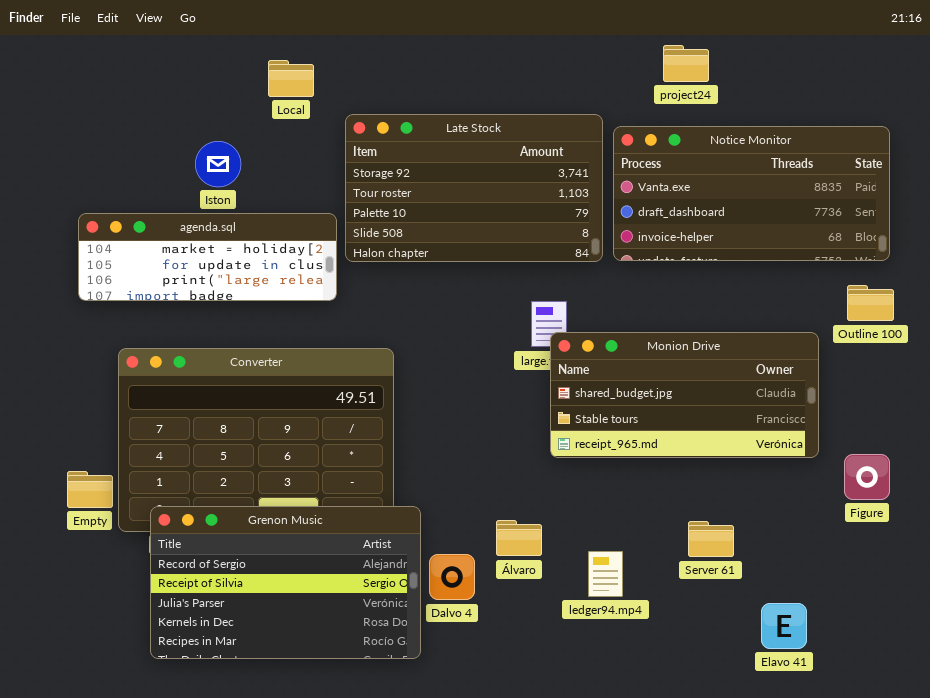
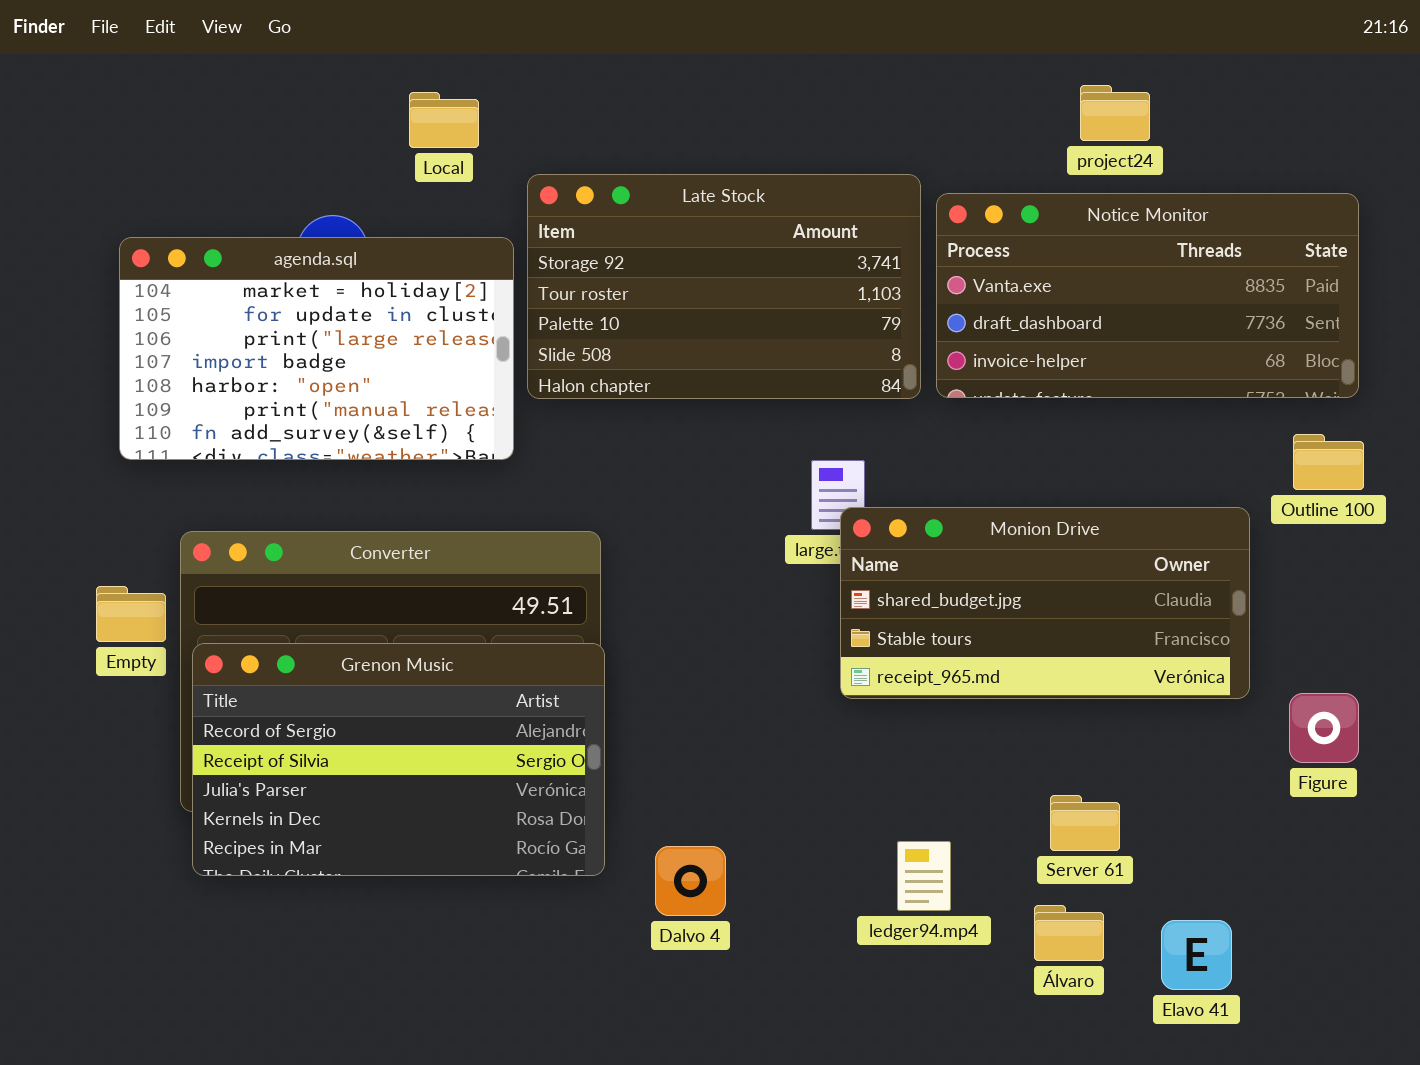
project24: [663,45,709,82] -> [1080,85,1150,141], moved
agenda.sql: [78,213,337,301] -> [119,237,514,460], resized
Empty: [67,471,113,508] -> [96,586,166,642], moved
Grenon Music: [150,506,421,659] -> [192,643,605,876], moved
Álvaro: [496,520,542,556] -> [1034,905,1104,961], moved

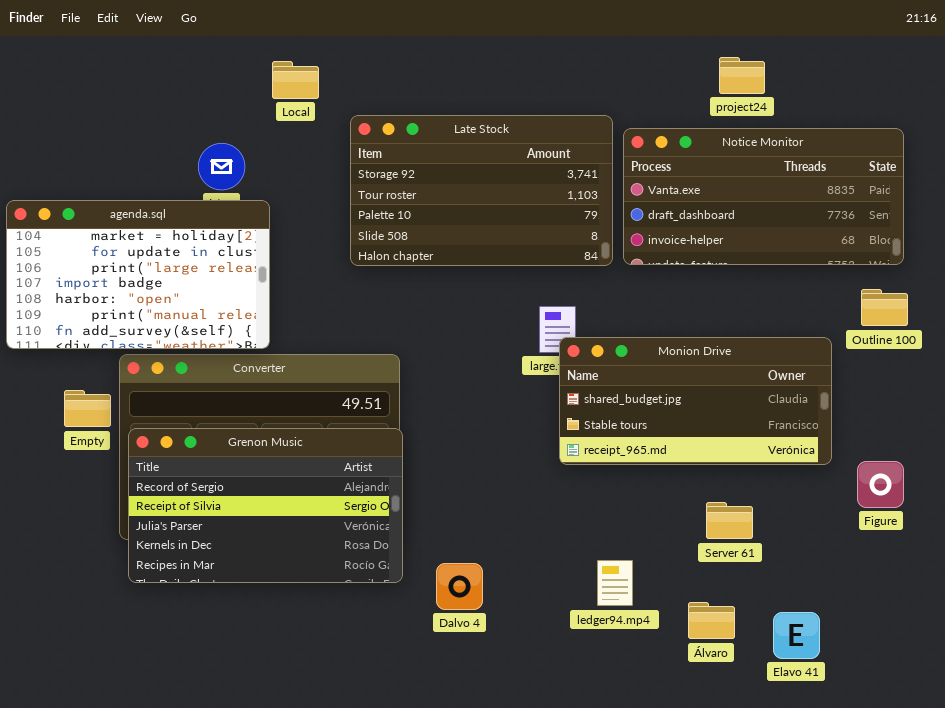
agenda.sql: [119,237,514,460] -> [6,200,270,349], moved
Server 61: [1050,795,1120,851] -> [706,502,753,539], moved

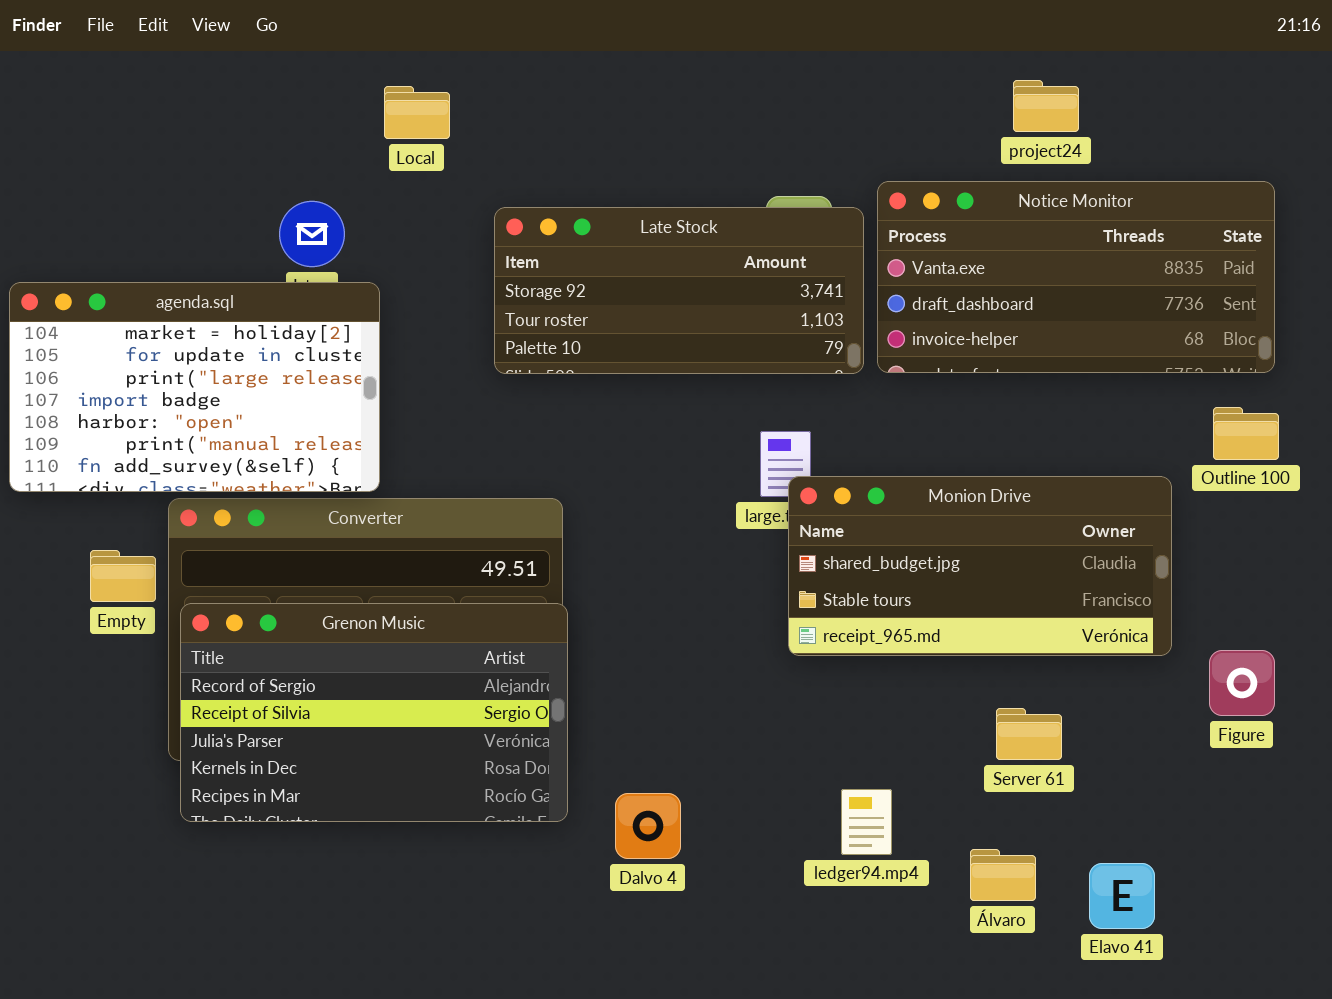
Late Stock: [350,115,613,266] -> [494,207,864,374], resized

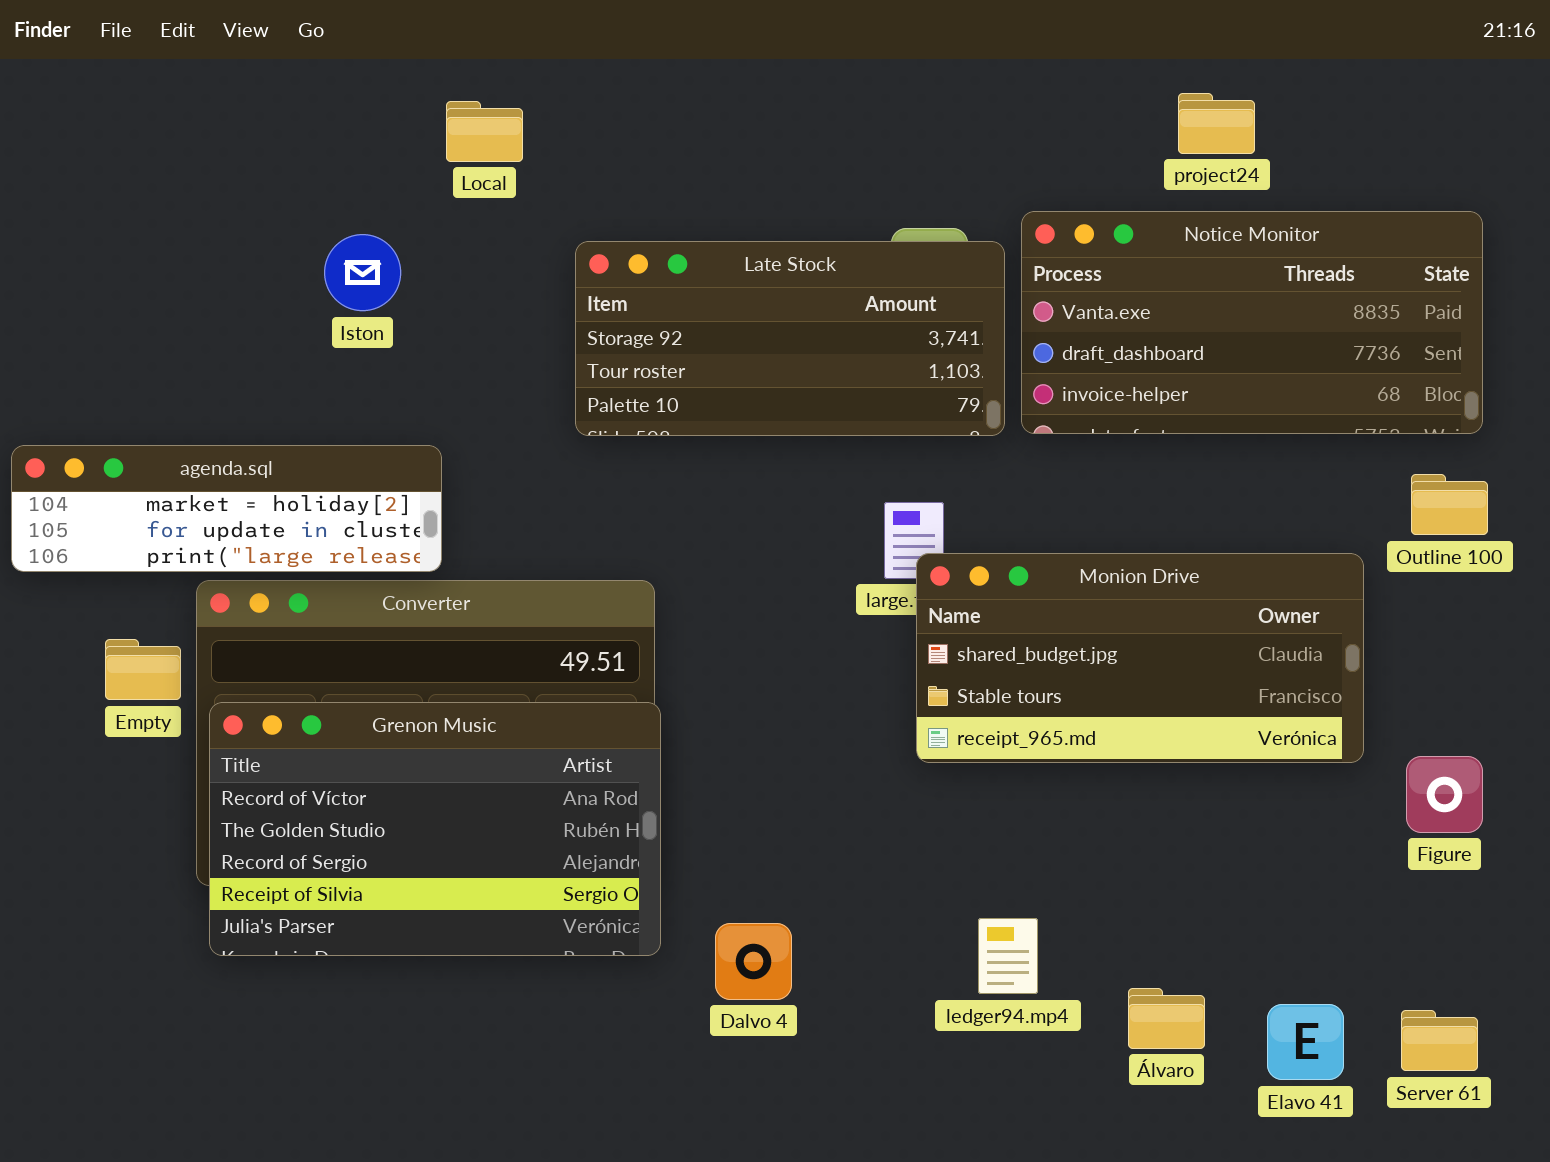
agenda.sql: [9,282,380,492] -> [11,445,442,572], resized
Grenon Music: [180,603,568,822] -> [209,702,661,956], scrolled up 2 rows
Server 61: [996,708,1062,760] -> [1401,1010,1478,1071], moved

